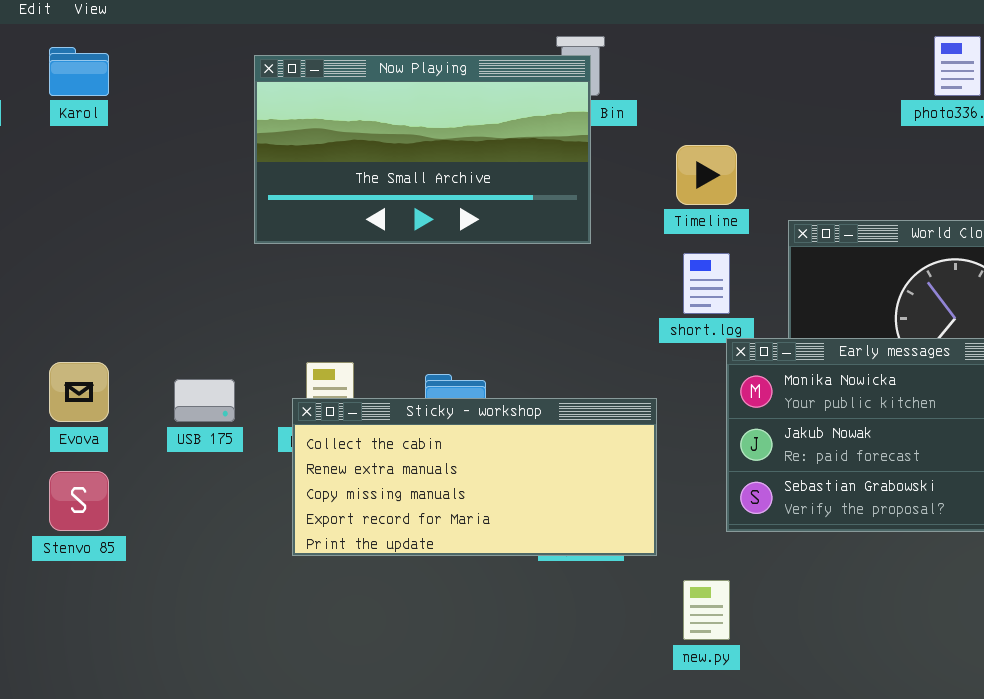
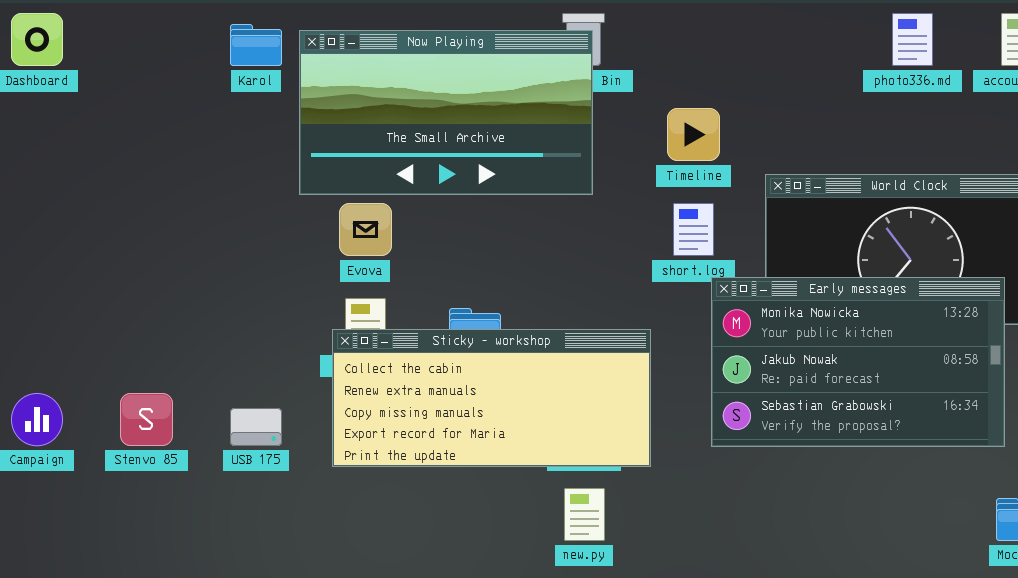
Karol: [49,47,109,96] -> [230,24,282,66], moved
Evova: [49,362,109,422] -> [339,203,392,256], moved
USB 175: [174,379,235,422] -> [230,408,282,446], moved
new.py: [683,580,730,640] -> [564,488,605,541], moved

